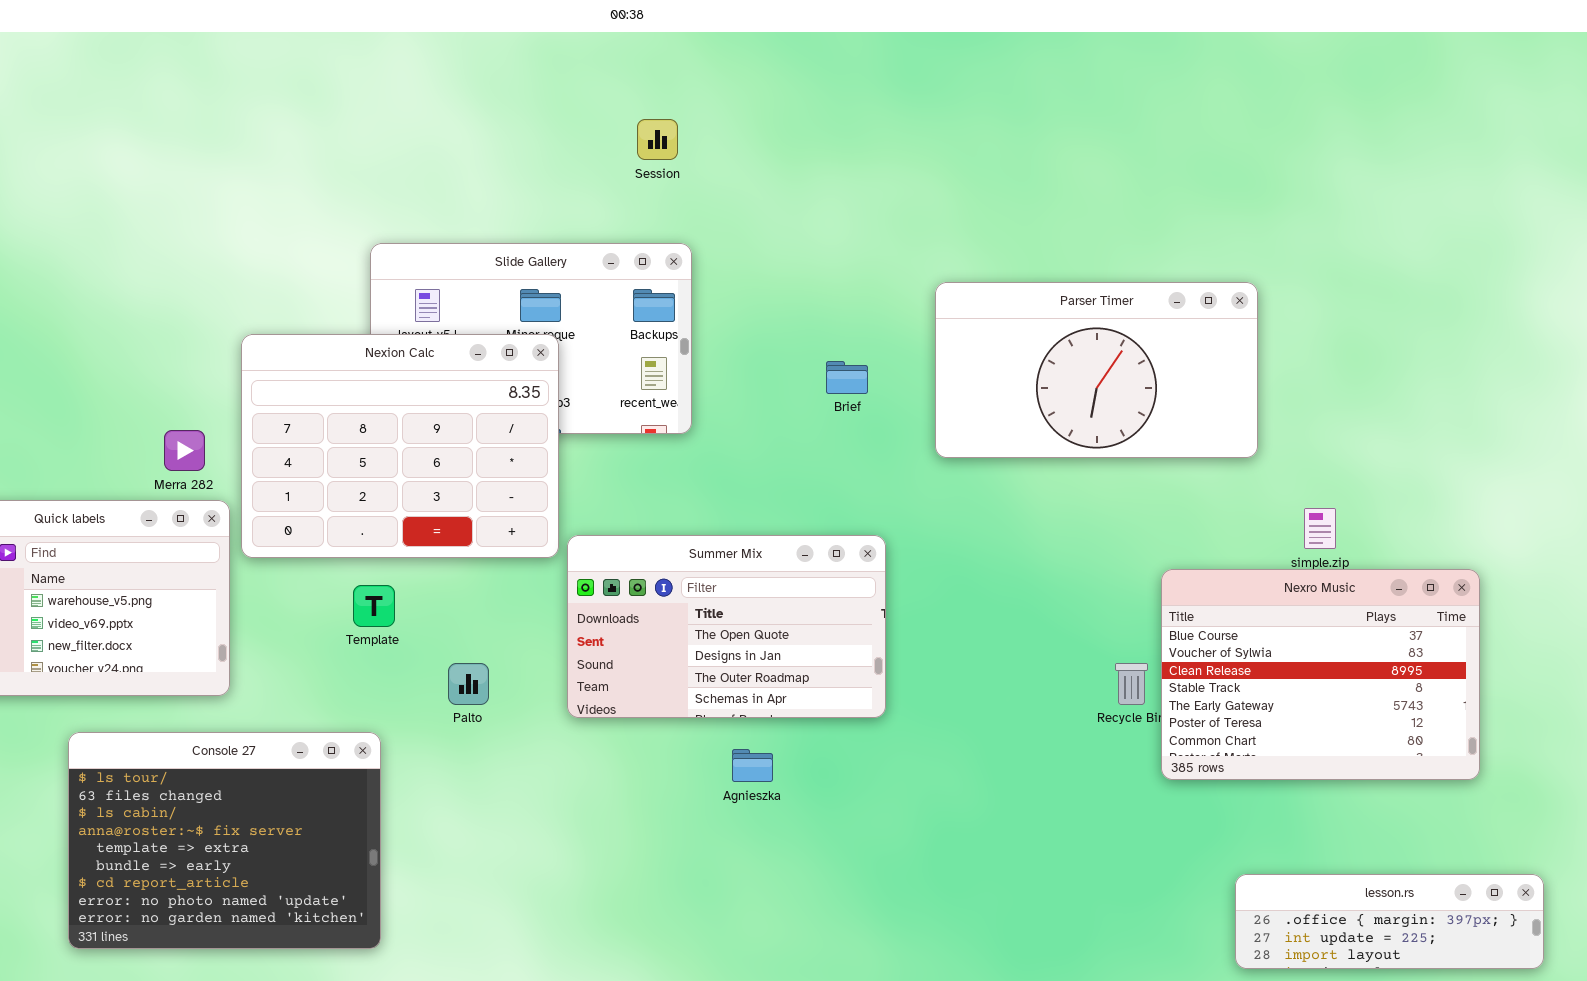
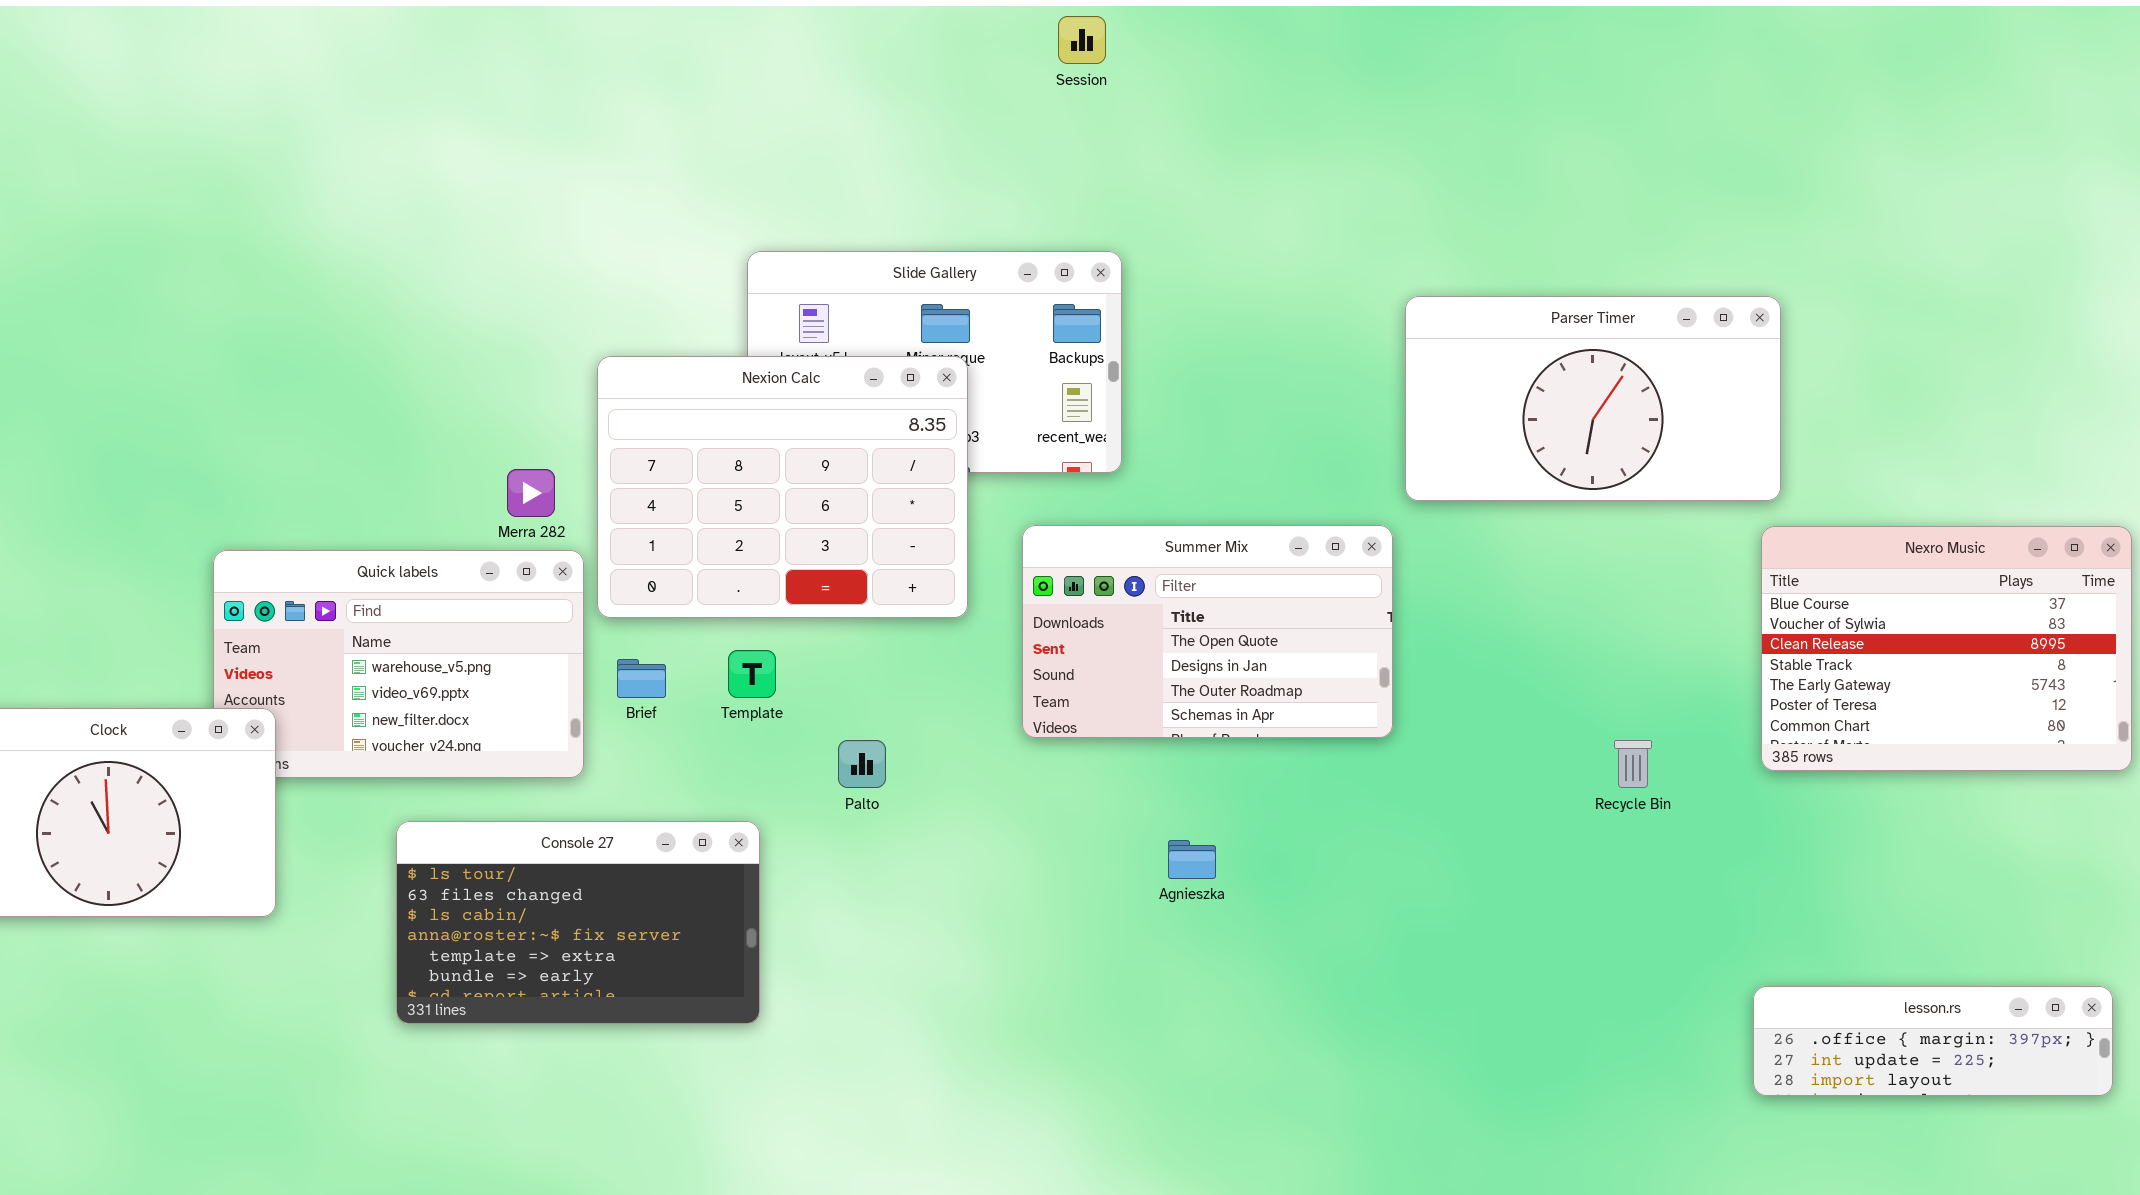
Session: [637,119,678,160] -> [1058,16,1106,64], moved
Brief: [826,361,868,394] -> [617,659,666,698], moved
Summer Mix: [567,535,886,718] -> [1022,525,1393,738], moved
Nexro Music: [1161,569,1480,780] -> [1761,526,2132,771], moved
Console 27: [68,732,381,949] -> [396,821,760,1024], resized

